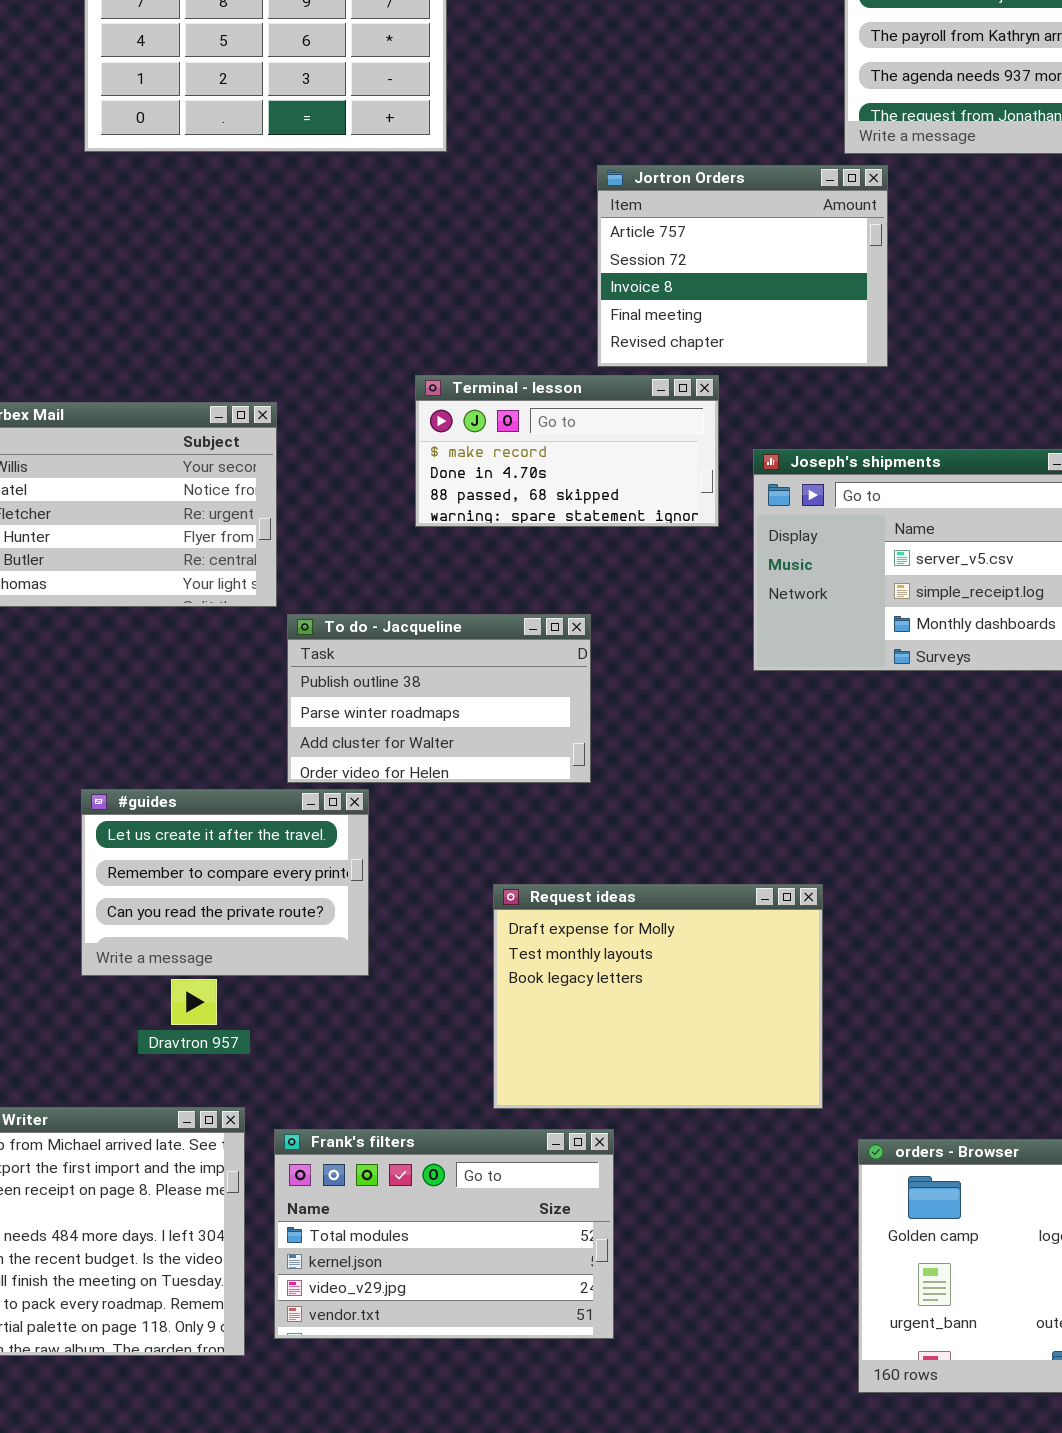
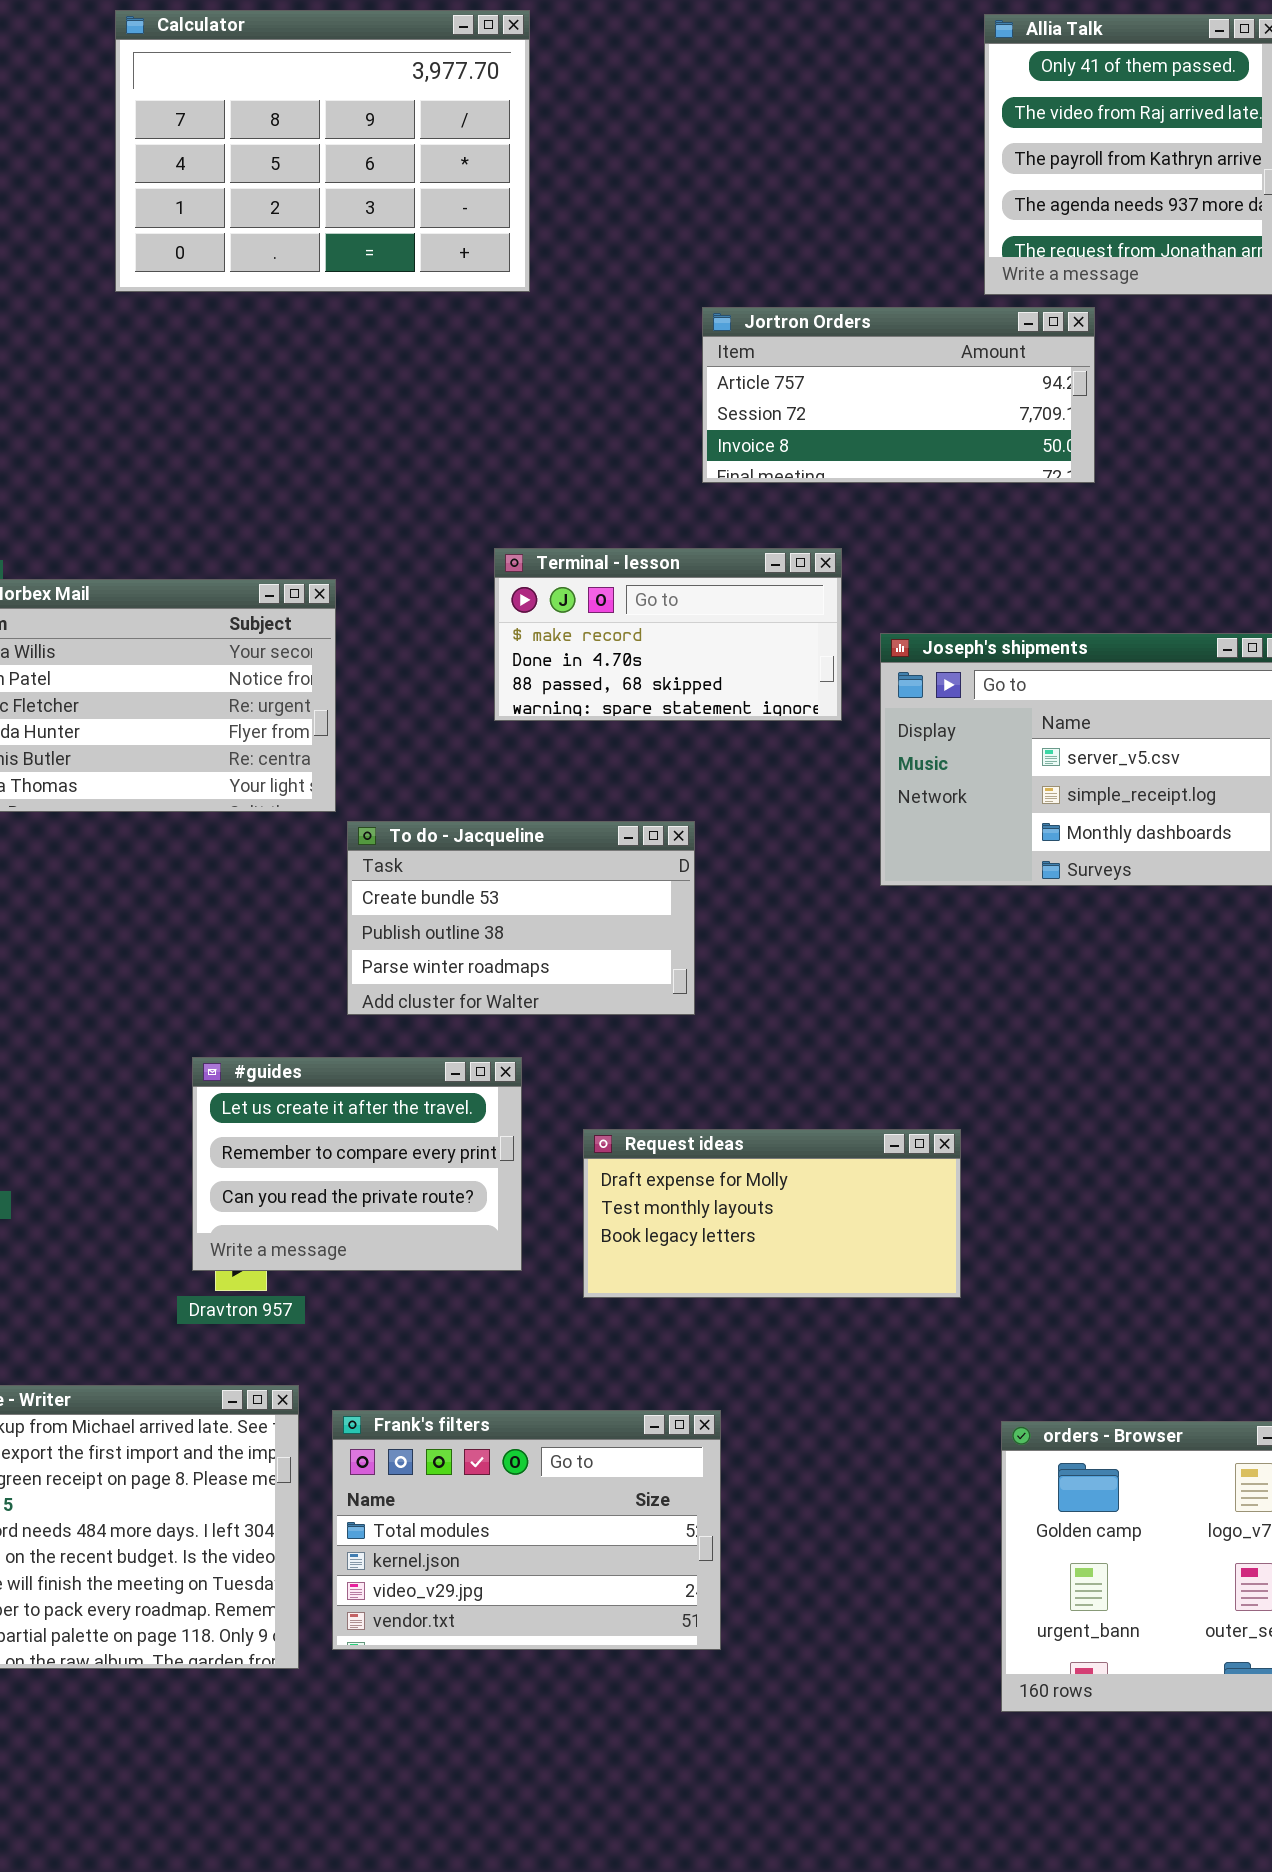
Jortron Orders: [597,165,888,367] -> [702,307,1095,483], resized
To do - Jacqueline: [287,614,591,783] -> [347,821,695,1015], scrolled up 1 row
#guides: [81,789,369,976] -> [192,1057,522,1271], moved
Request ideas: [493,884,823,1109] -> [583,1129,961,1298], resized

